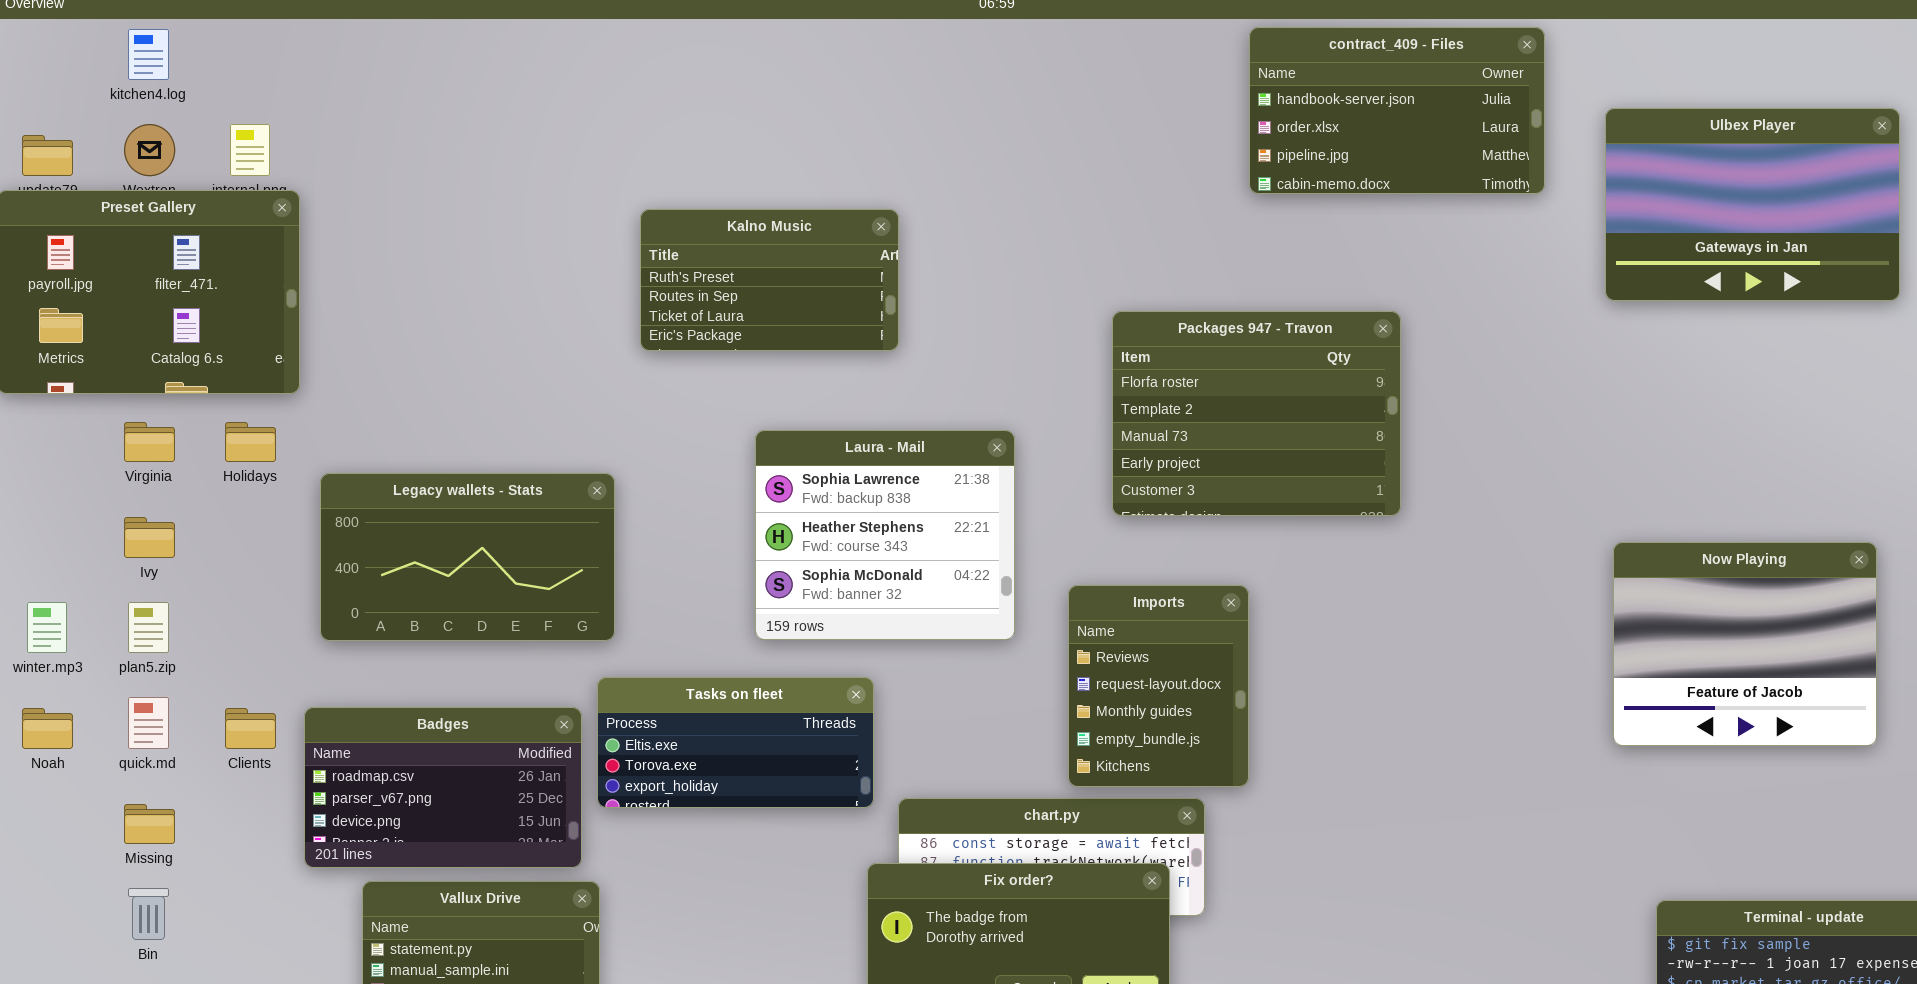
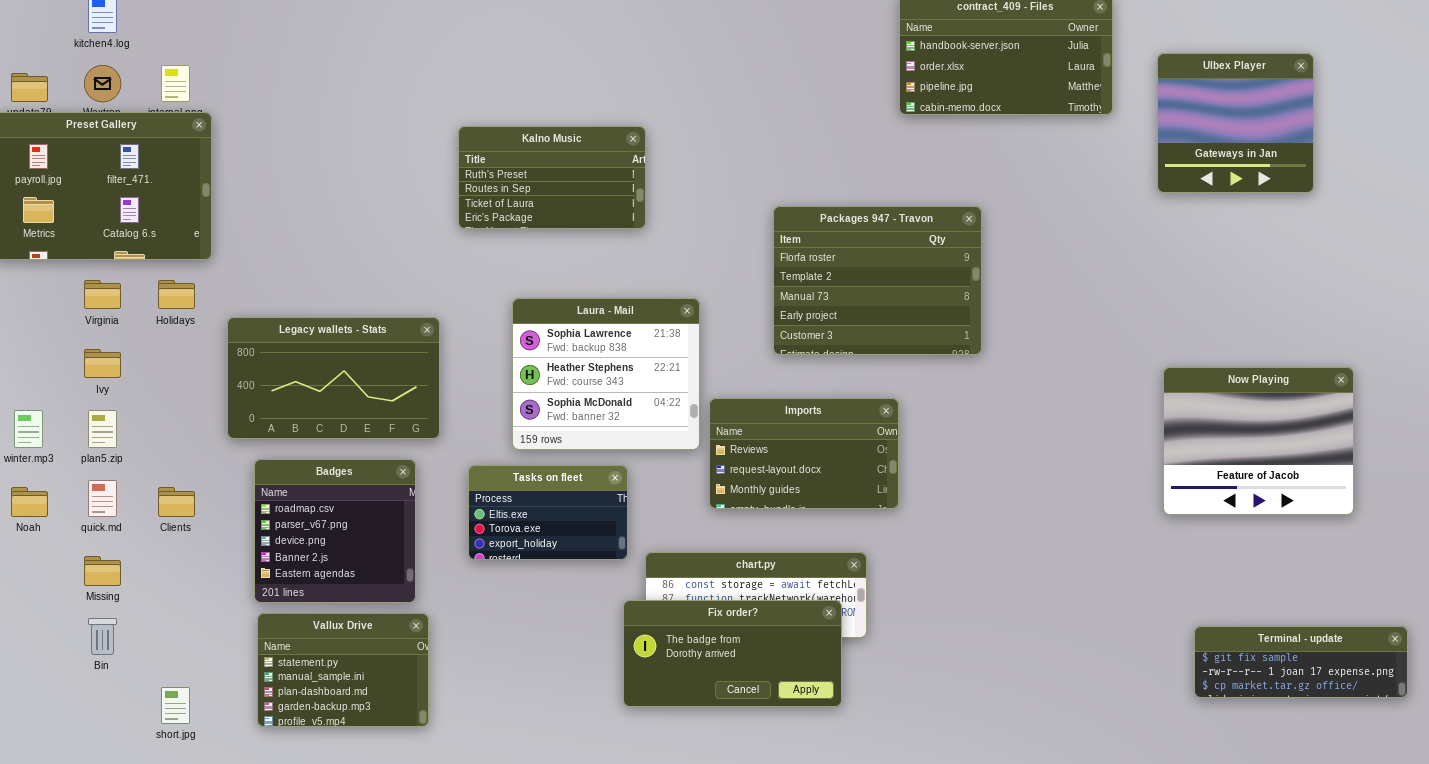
Ulbex Player: [1605,108,1900,301] -> [1157,53,1314,193], resized
Packages 947 - Travon: [1112,311,1401,516] -> [773,206,982,355], moved
Laura - Mail: [755,430,1015,640] -> [512,298,700,450], moved
Imports: [1068,585,1249,787] -> [709,398,899,509], resized
Tasks on fleet: [597,677,874,808] -> [468,465,628,560], resized
Badges: [304,707,582,868] -> [254,459,416,603], resized

